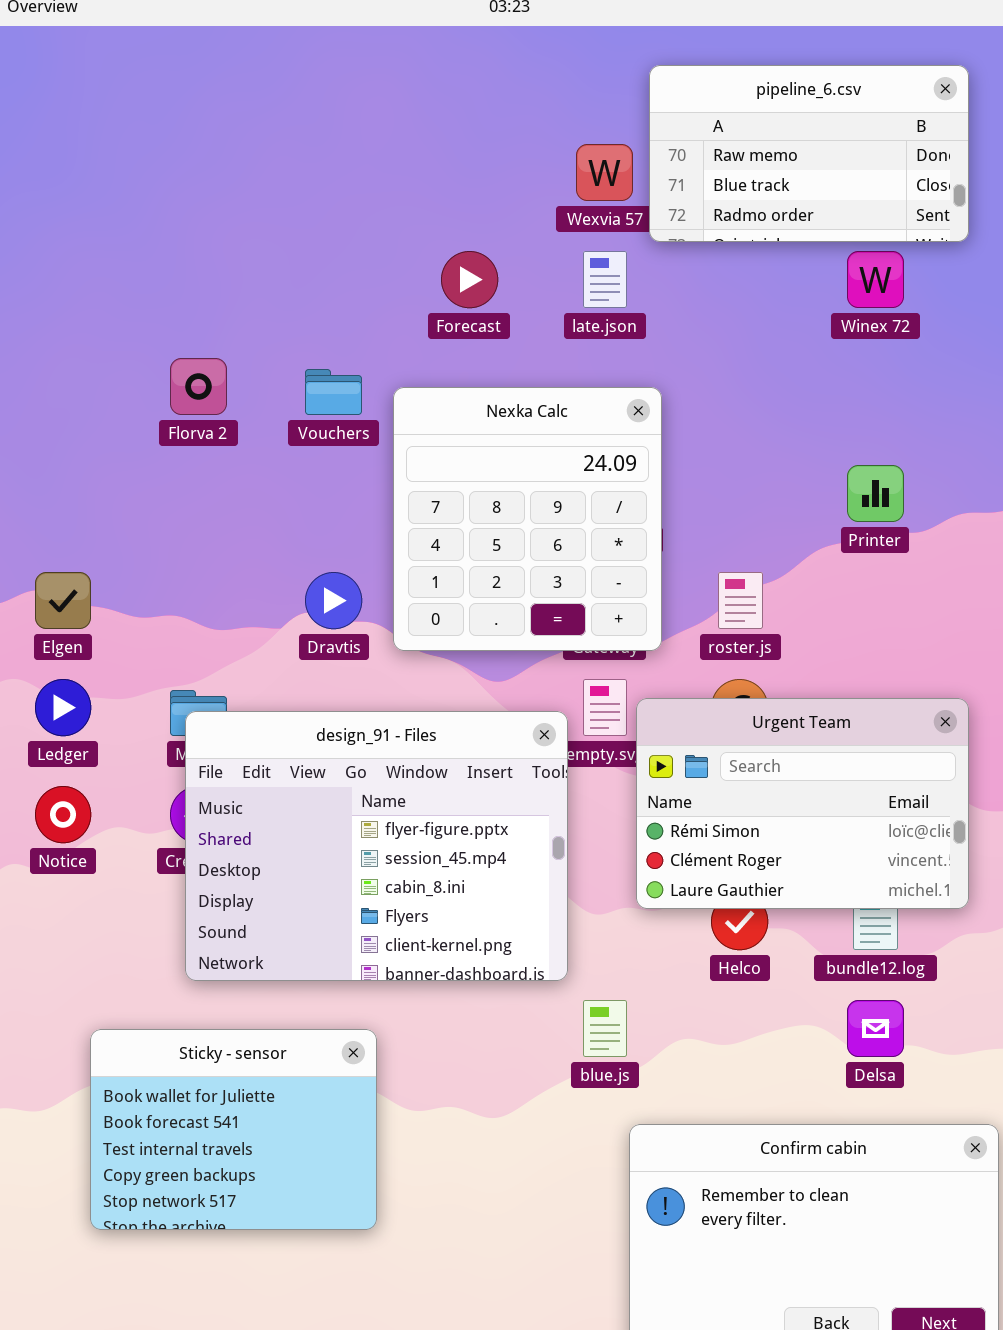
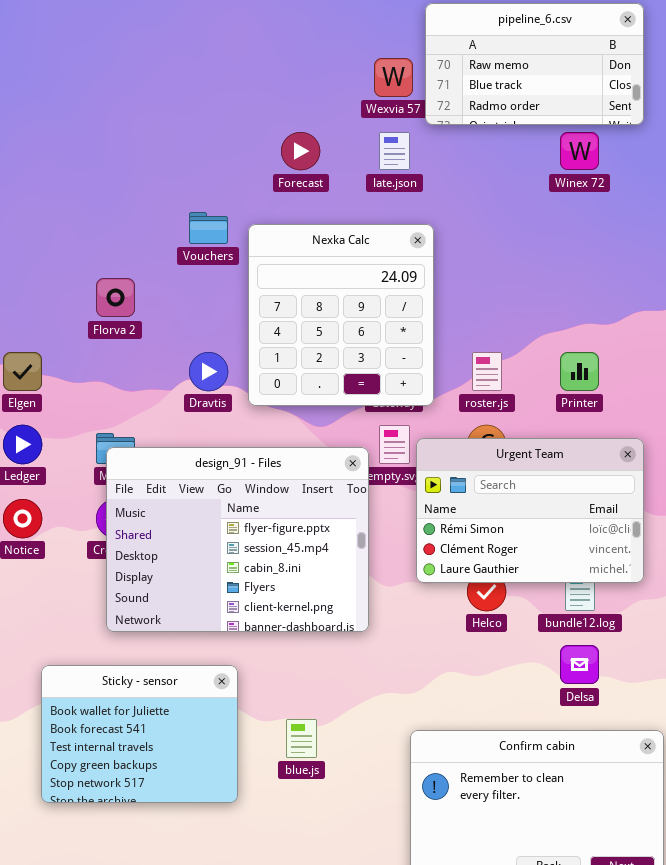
Florva 2: [170,358,227,415] -> [96,278,135,317], moved
Printer: [847,465,904,522] -> [560,352,599,391], moved
blue.js: [583,1000,627,1057] -> [286,719,317,758], moved

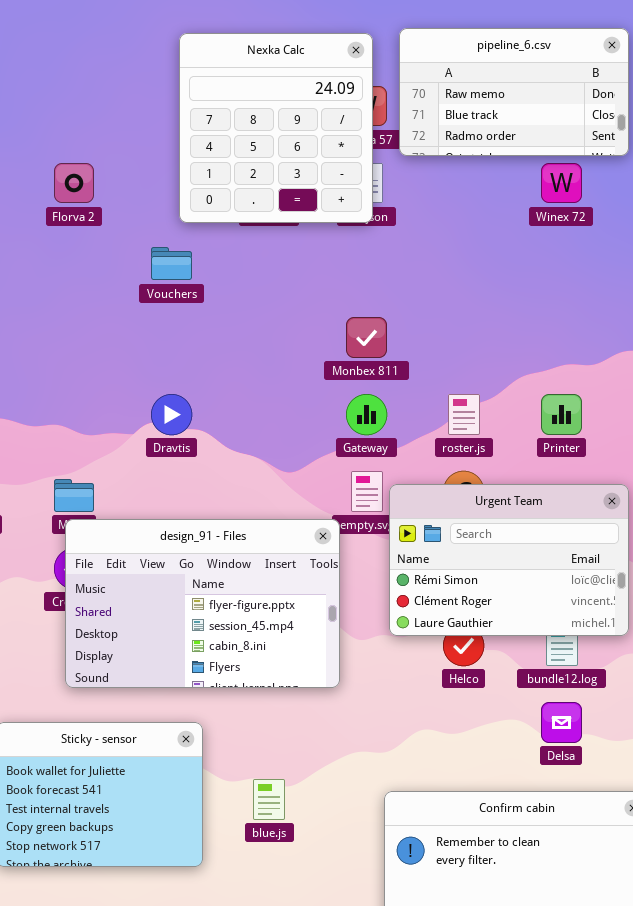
Nexka Calc: [248,224,434,406] -> [179,33,373,223], moved
Florva 2: [96,278,135,317] -> [54,163,94,203], moved
design_91 - Files: [106,447,369,632] -> [65,519,340,688], resized

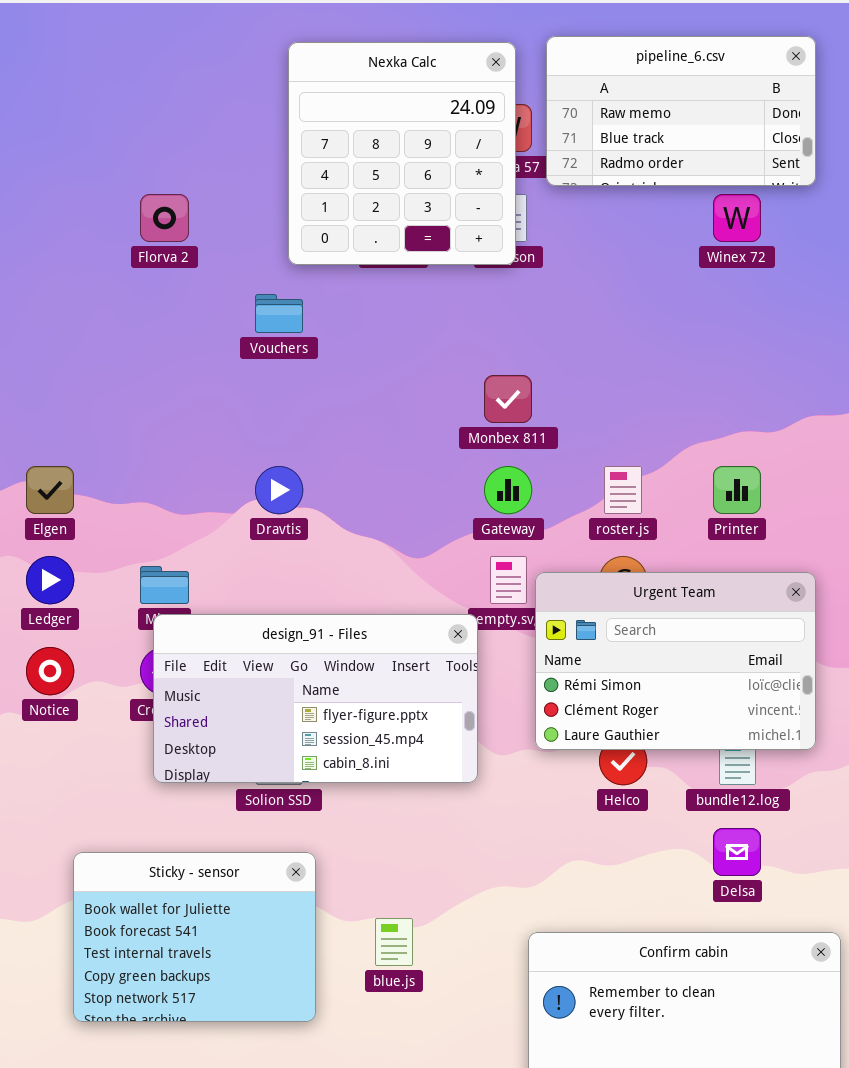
design_91 - Files: [65,519,340,688] -> [153,614,478,783], resized

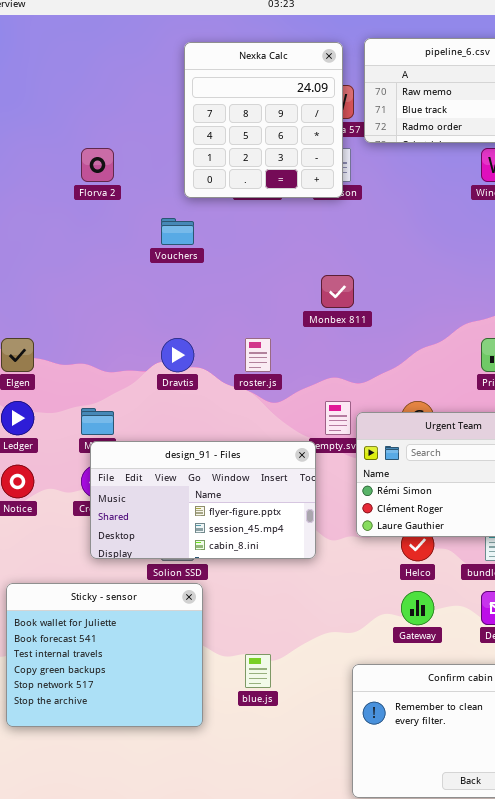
Gateway: [484,466,532,514] -> [401,591,434,625], moved
roster.js: [604,466,642,514] -> [245,338,271,372], moved
Sticky - sensor: [73,852,316,1022] -> [6,583,203,727], resized

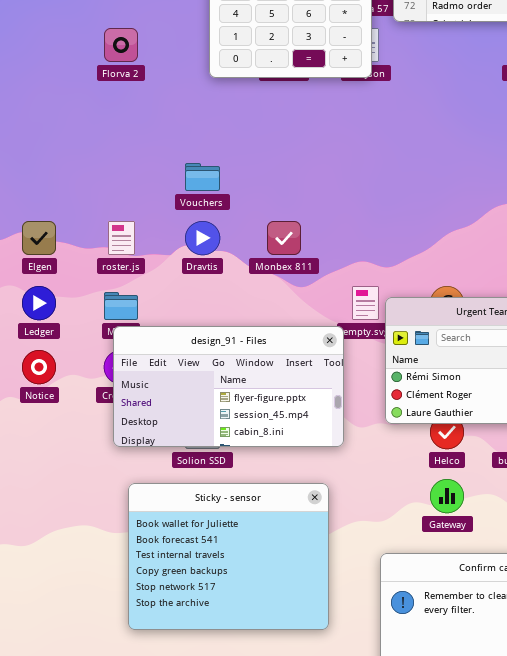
Vouchers: [161,218,194,245] -> [185,163,220,191], moved
Monbex 811: [321,275,354,308] -> [267,221,301,255], moved
roster.js: [245,338,271,372] -> [108,221,135,255], moved
Sticky - sensor: [6,583,203,727] -> [128,483,329,630], moved

